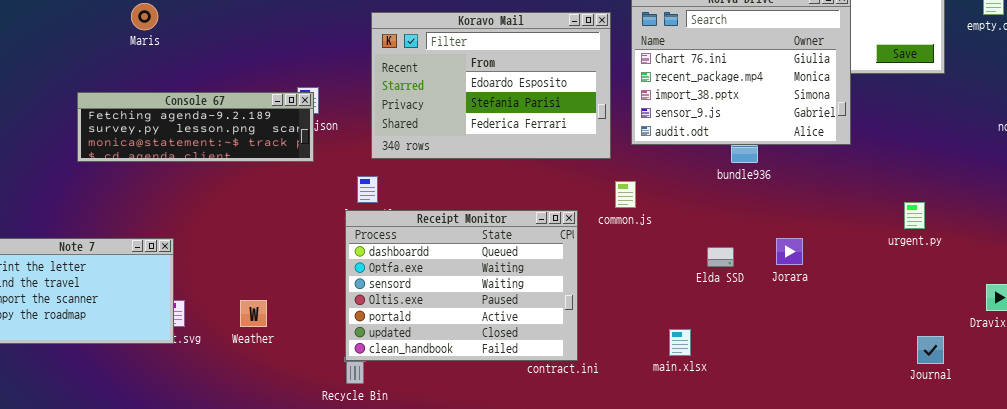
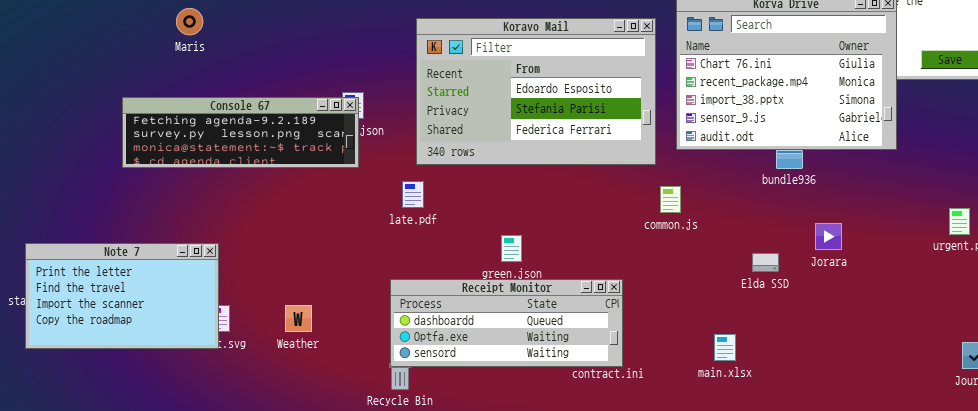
Receipt Monitor: [345,210,578,361] -> [390,279,623,367], resized
Jorara: [776,238,803,265] -> [815,223,842,250], moved

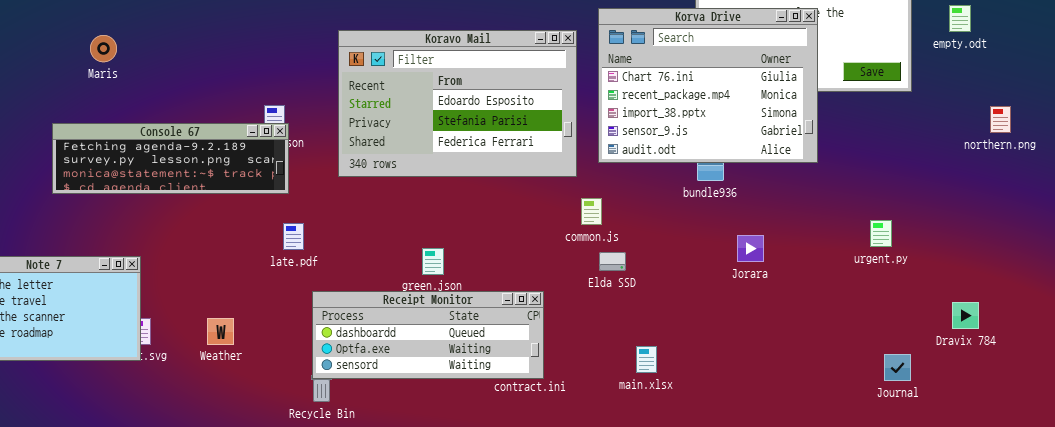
Maris: [176,8,203,35] -> [90,35,117,62], moved
Console 67: [122,97,359,168] -> [52,123,289,194], moved
late.pdf: [402,181,424,208] -> [283,223,304,250], moved
Elda SSD: [752,253,779,272] -> [599,252,626,271], moved

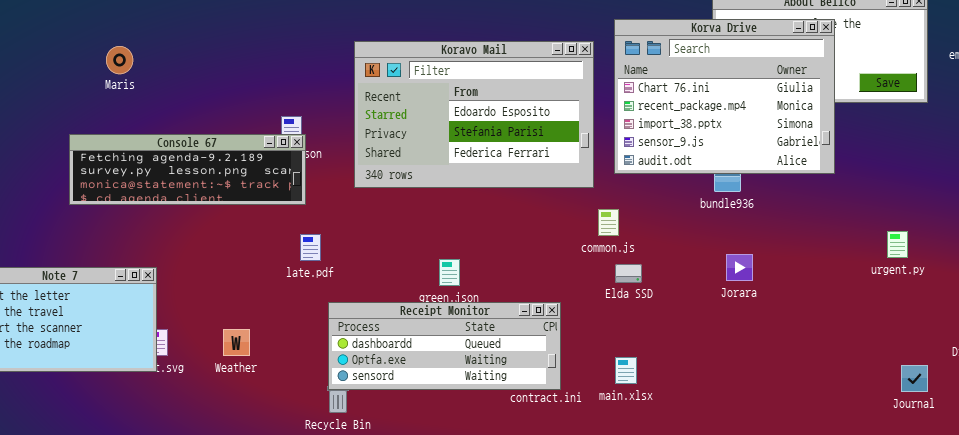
Jorara: [737,235,764,262] -> [726,254,753,281], moved
main.xlsx: [636,346,657,373] -> [615,357,637,384], moved

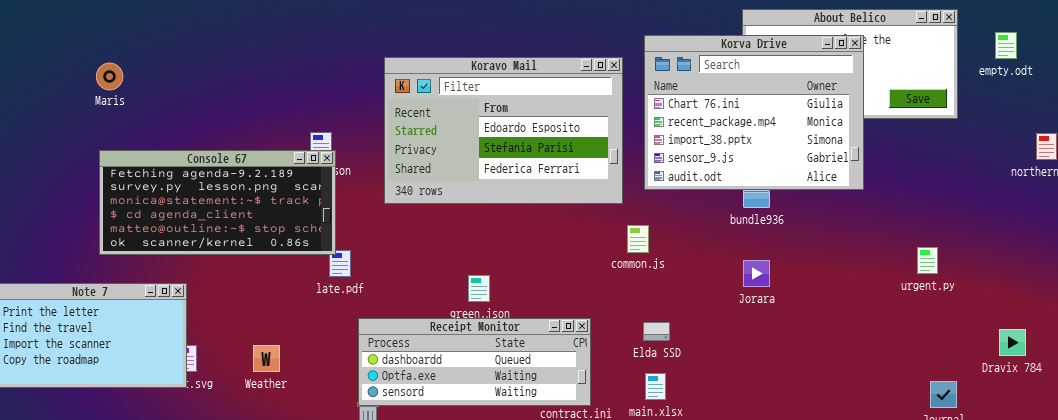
Maris: [106,46,133,74] -> [96,63,123,90], moved
Console 67: [69,134,306,205] -> [99,150,336,255], resized
Jorara: [726,254,753,281] -> [743,260,770,287], moved
Elda SSD: [615,264,642,283] -> [643,322,670,341], moved

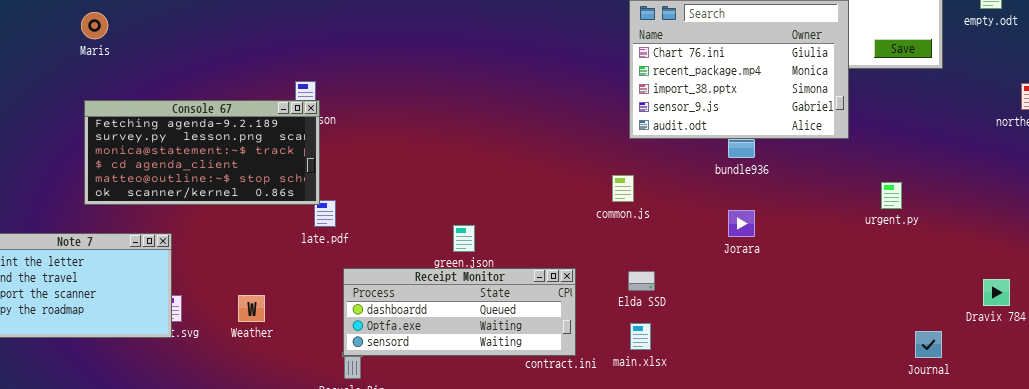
Koravo Mail: [384,57,623,204] -> none, closed
urgent.py: [917,247,938,274] -> [881,182,902,209], moved

